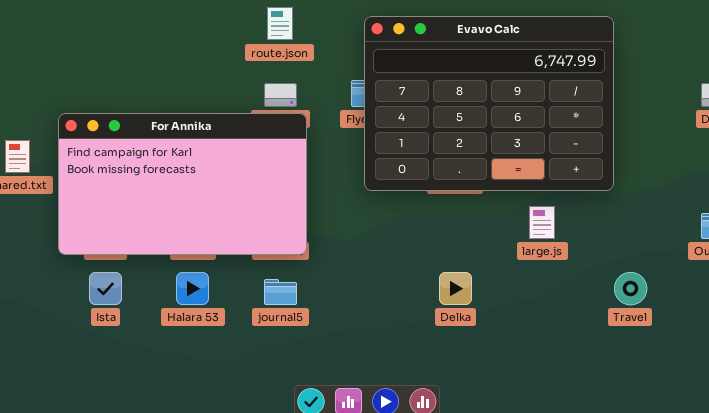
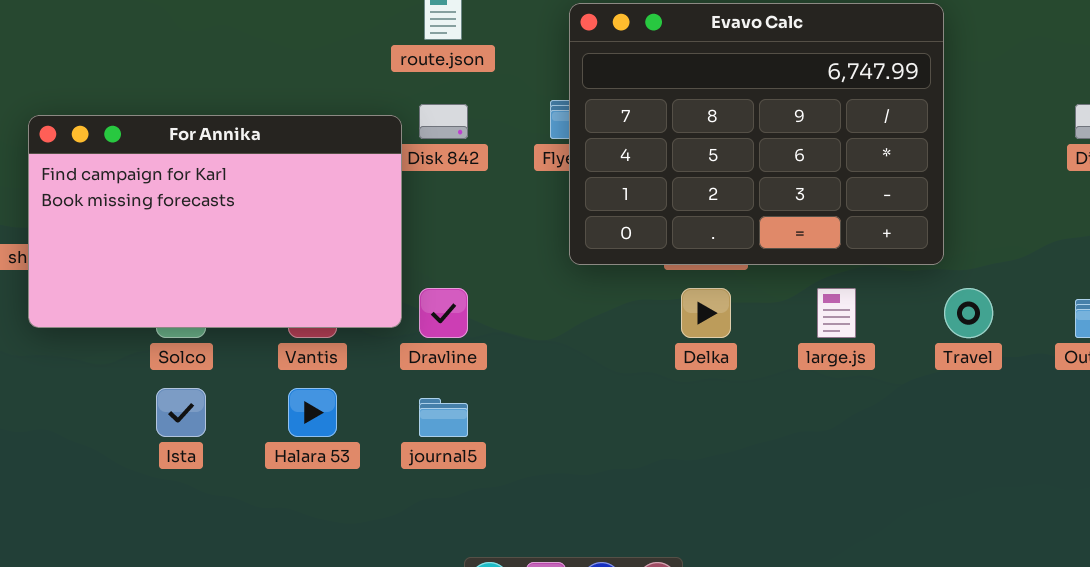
For Annika: [58,113,307,255] -> [28,115,402,328], moved
Delka: [439,272,472,305] -> [681,288,731,338], moved
Travel: [614,272,647,305] -> [944,288,993,338], moved

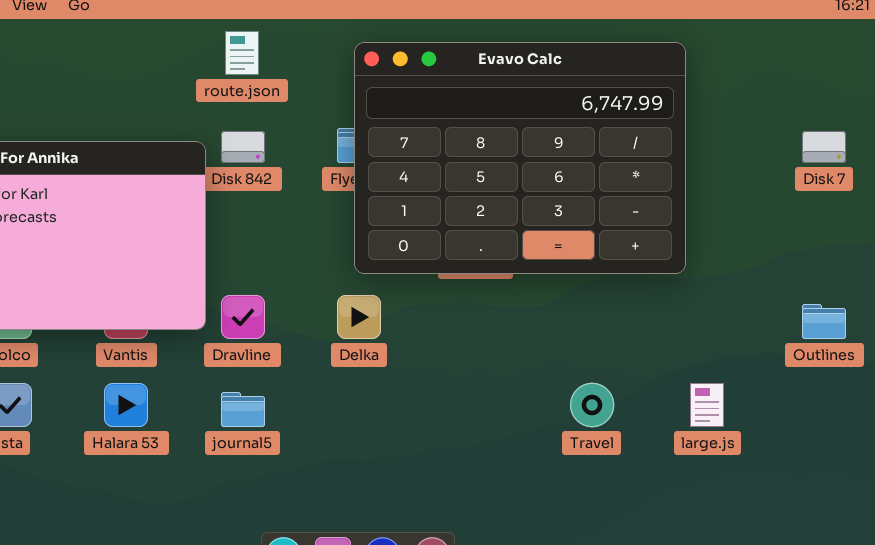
Delka: [681,288,731,338] -> [337,295,381,339], moved
large.js: [817,288,856,338] -> [690,383,724,427], moved
Travel: [944,288,993,338] -> [570,383,614,427], moved

